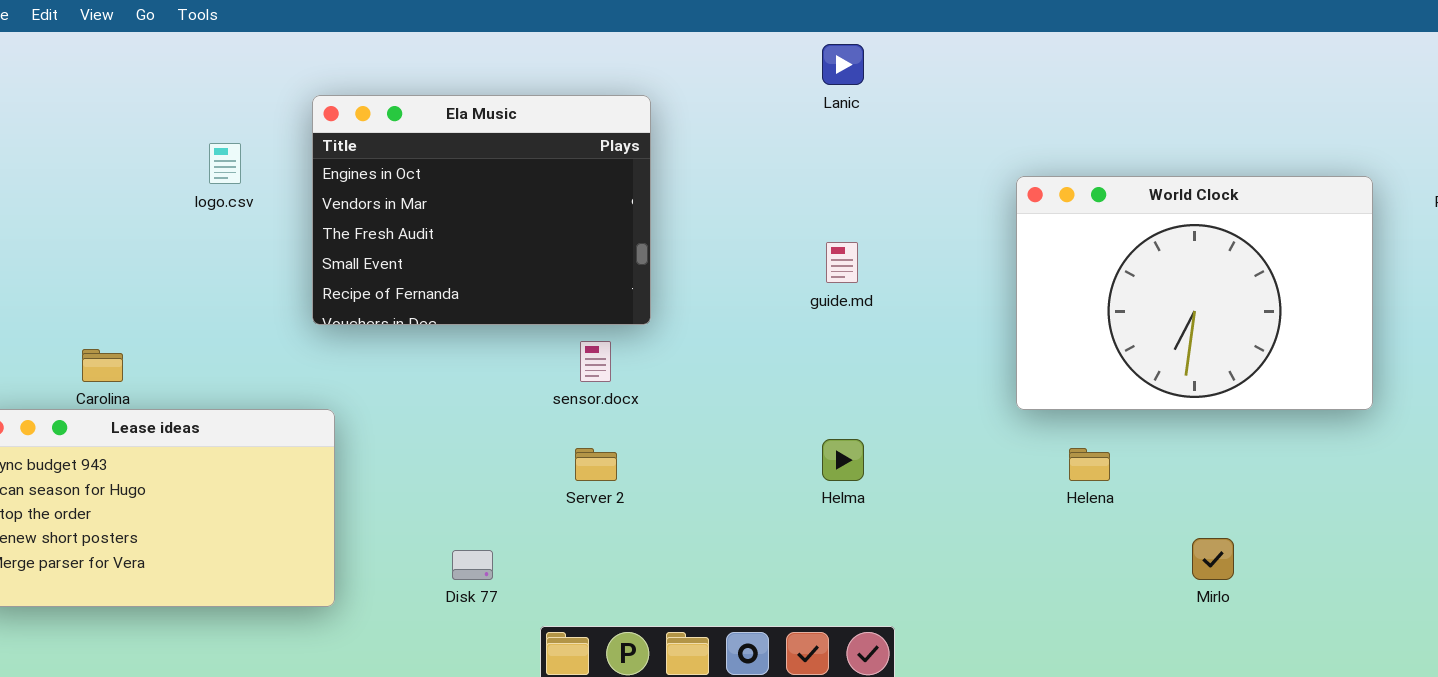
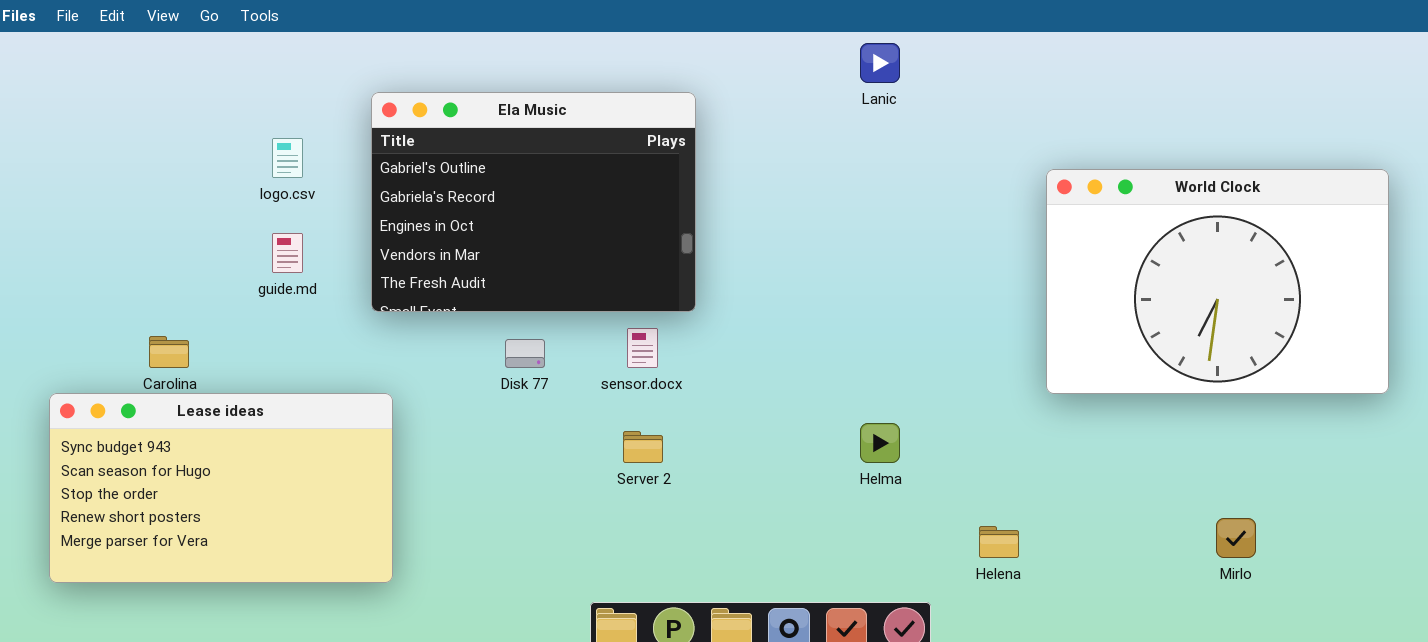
Ela Music: [312,95,651,325] -> [371,92,696,312], scrolled up 2 rows
guide.md: [826,242,858,283] -> [272,233,303,273], moved
Helena: [1069,448,1110,481] -> [979,526,1019,558], moved
Disk 77: [452,550,493,580] -> [505,339,545,368], moved

